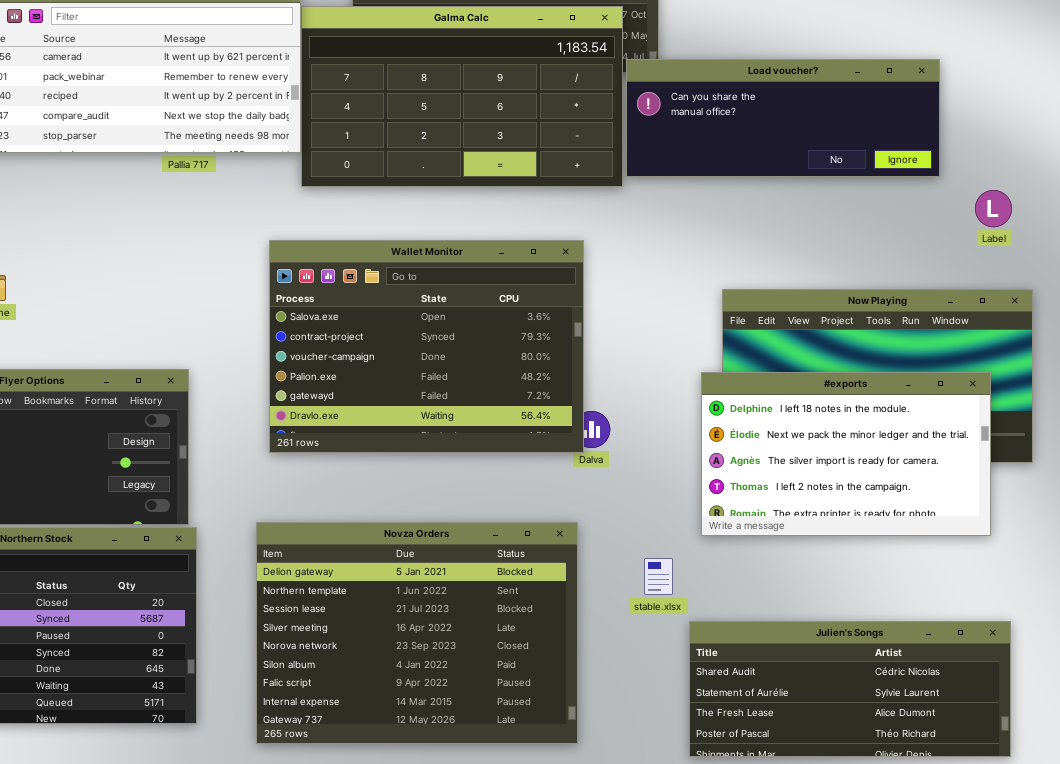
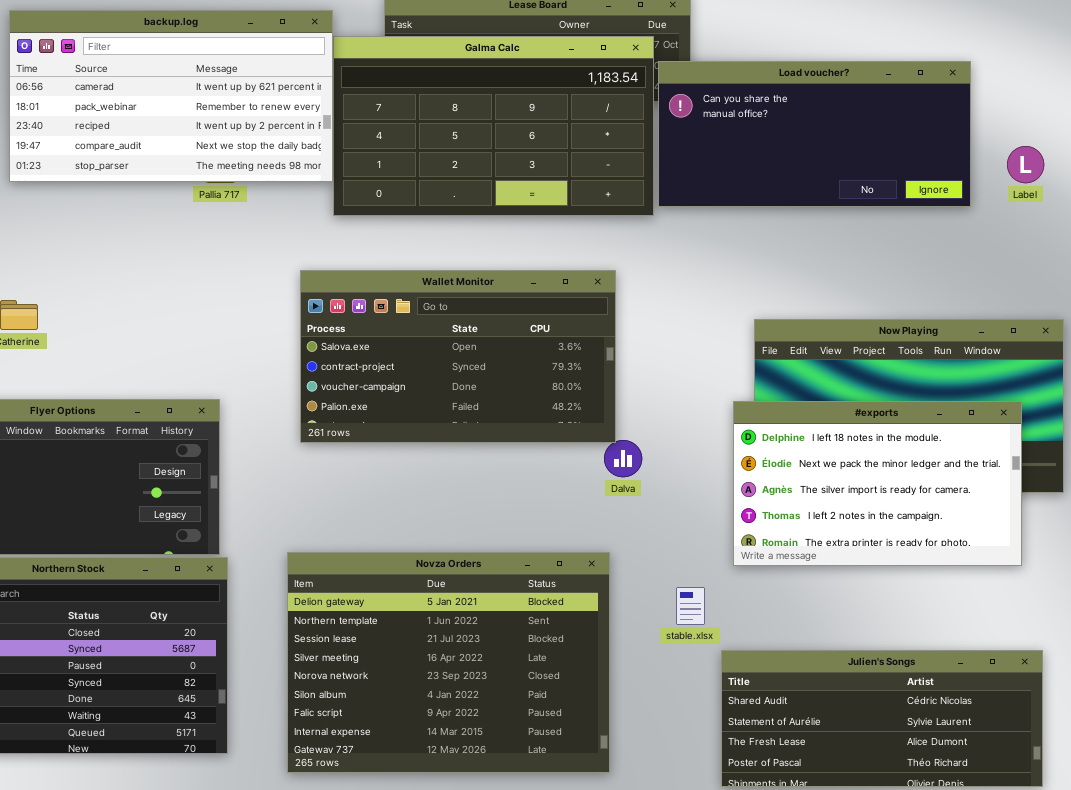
Load voucher?: [626,59,940,177] -> [658,61,971,207], resized
Label: [975,190,1012,227] -> [1007,146,1044,183], moved
Wallet Monitor: [269,240,584,453] -> [300,270,616,443], resized

